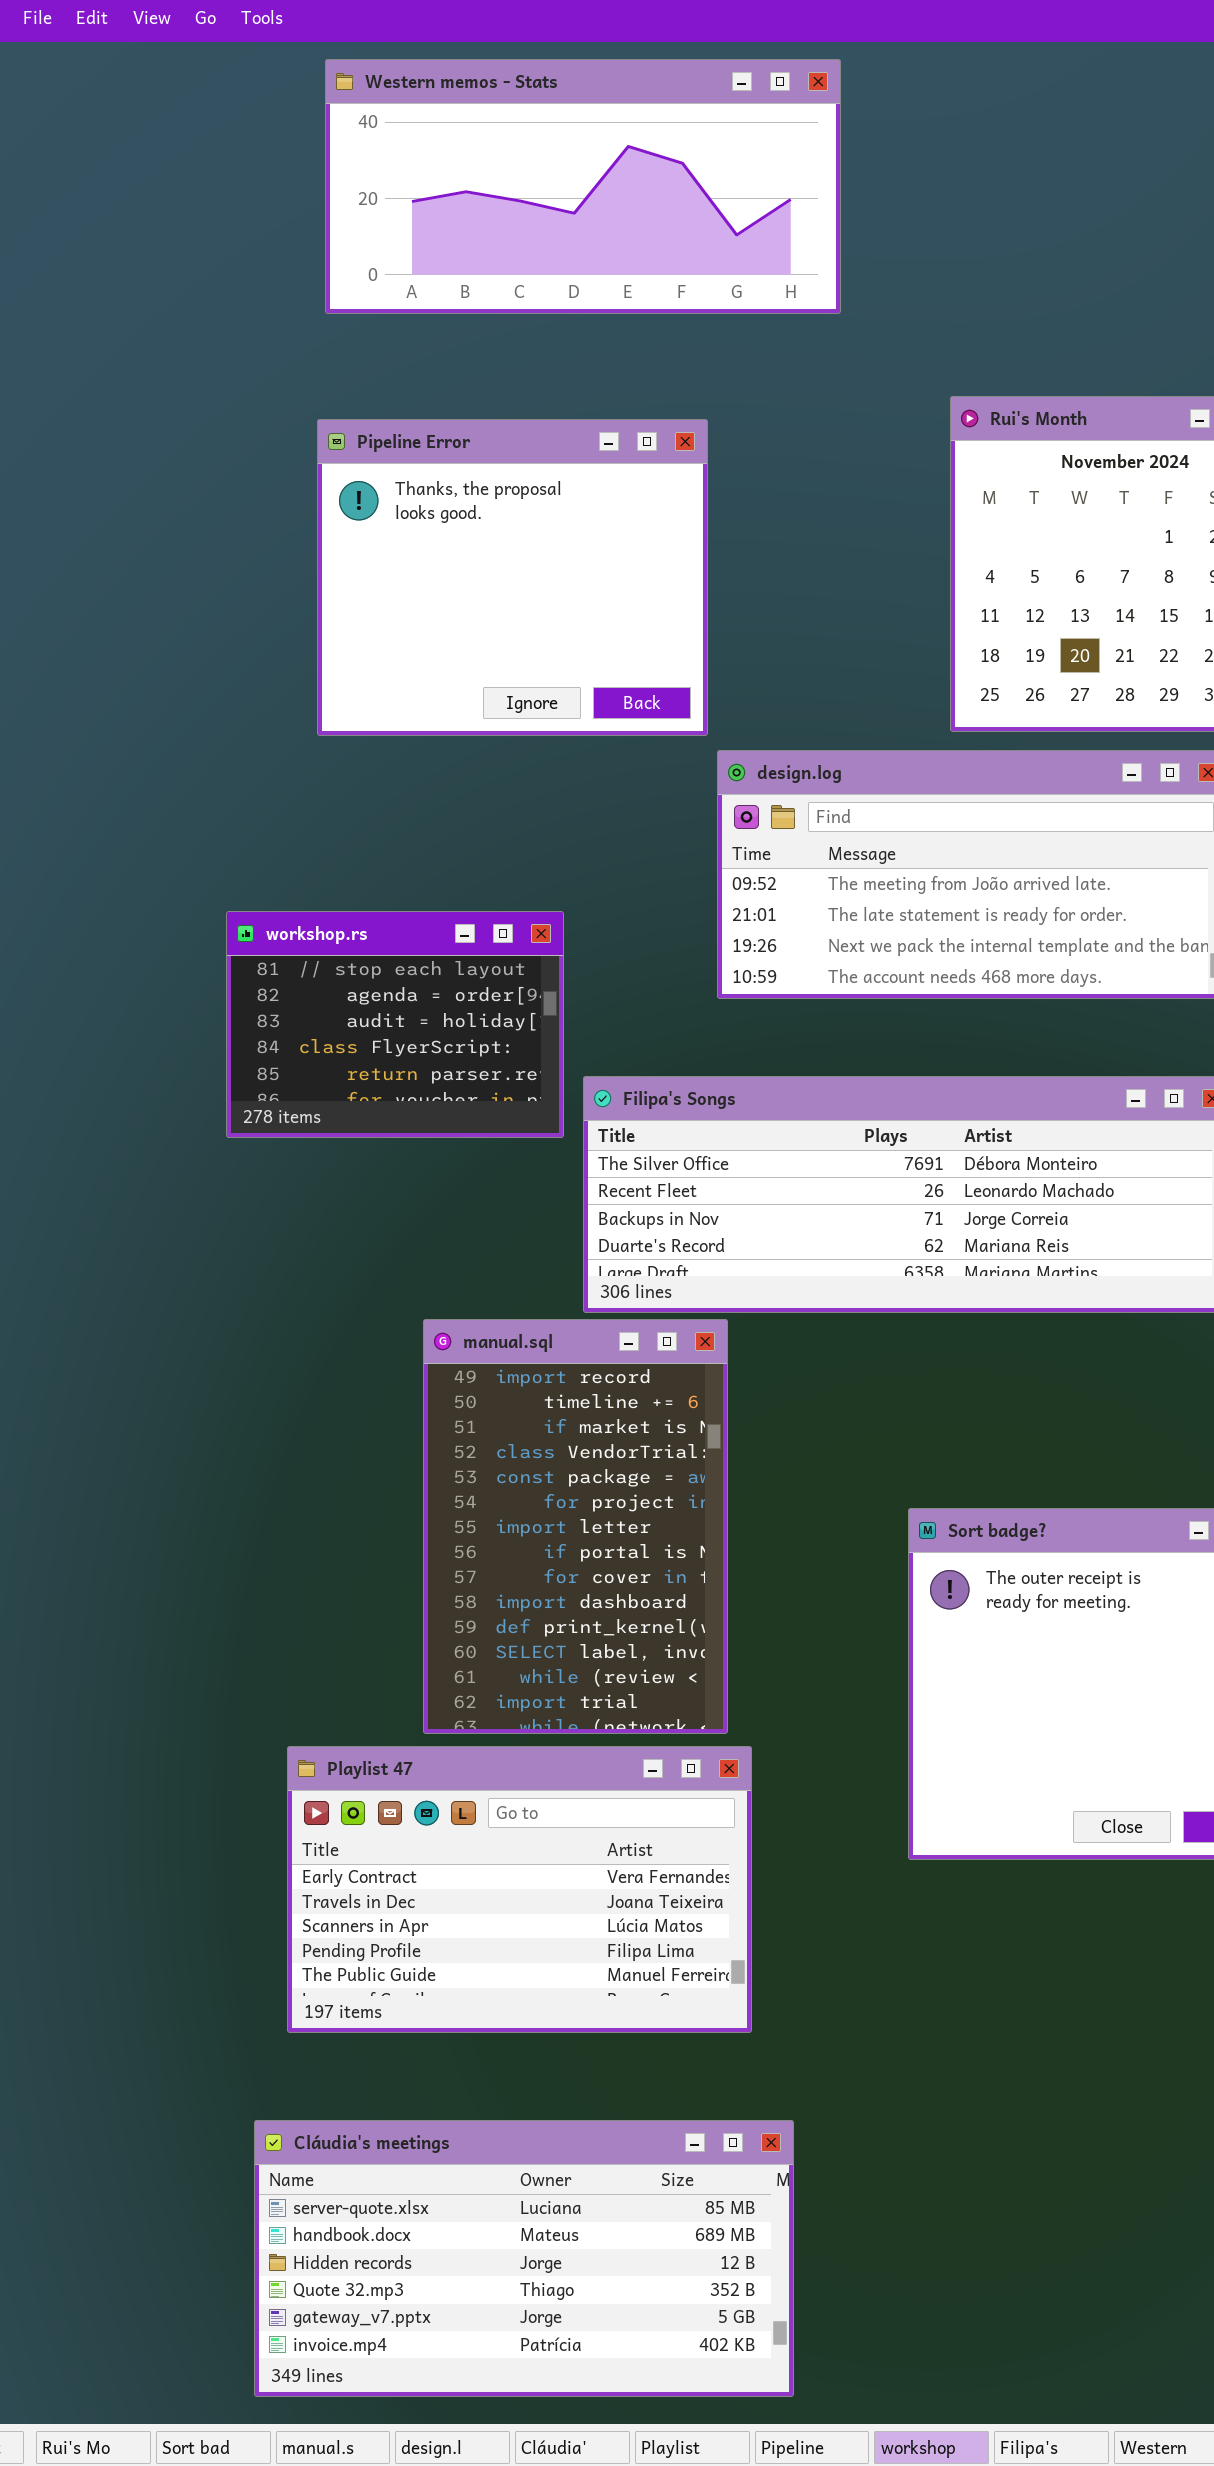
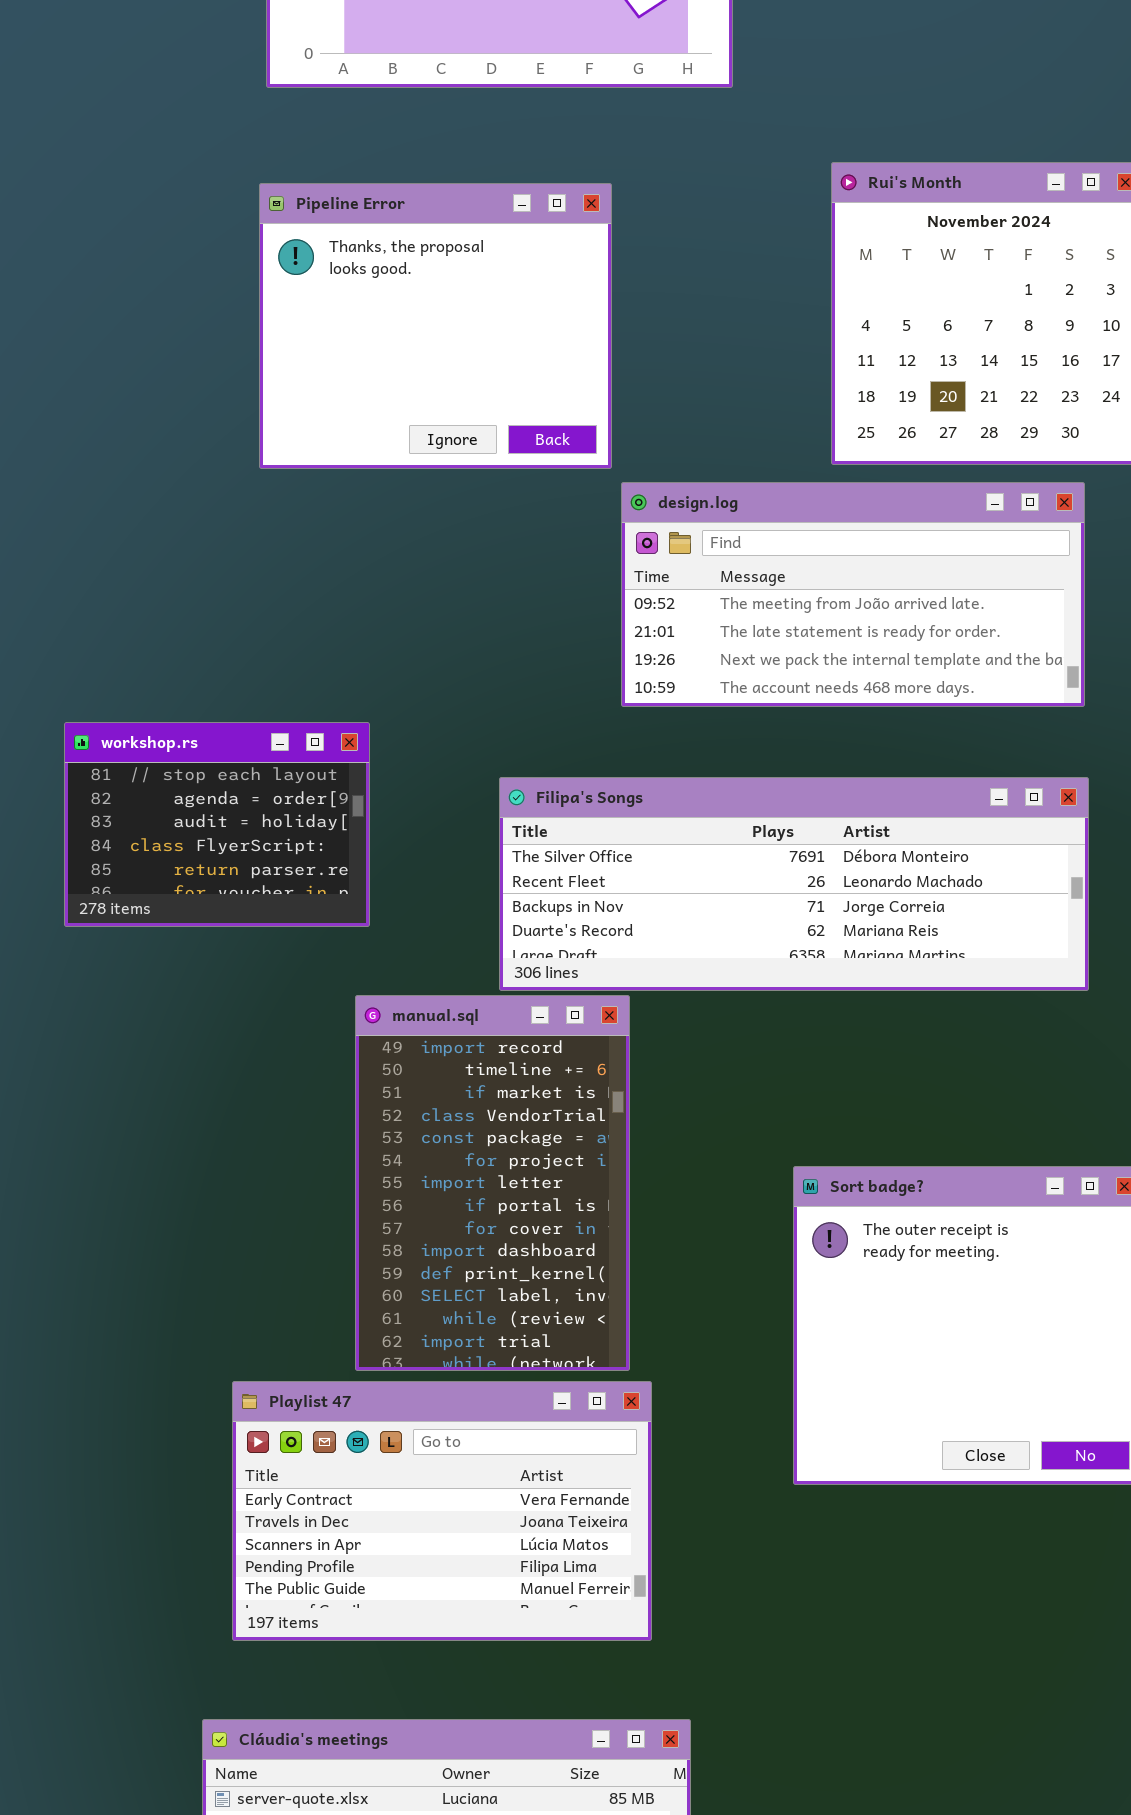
workshop.rs: [226,911,564,1138] -> [64,722,370,927], moved

